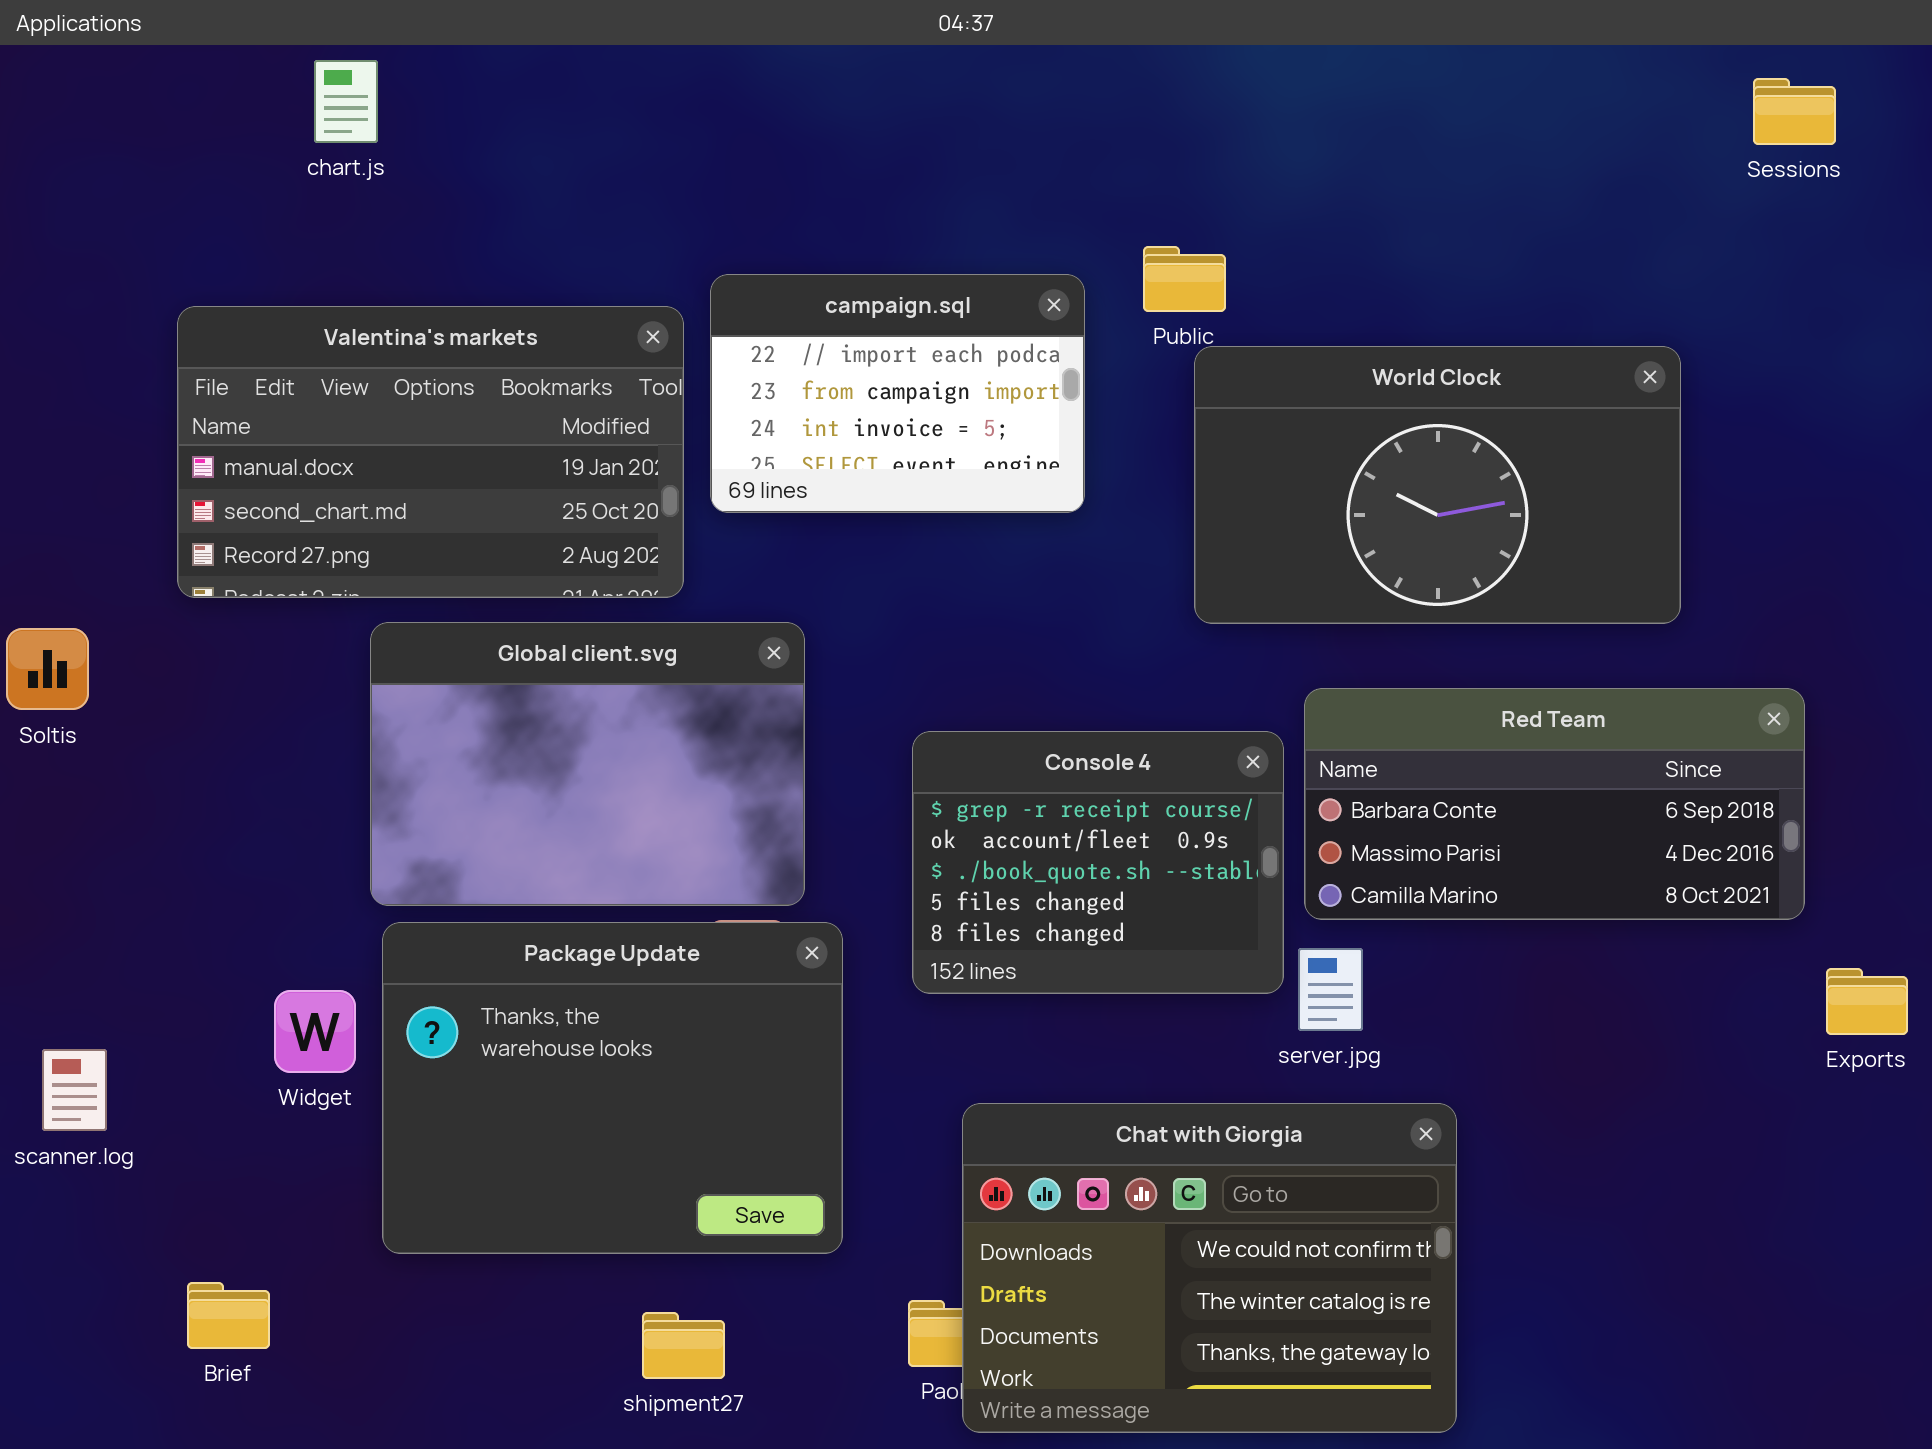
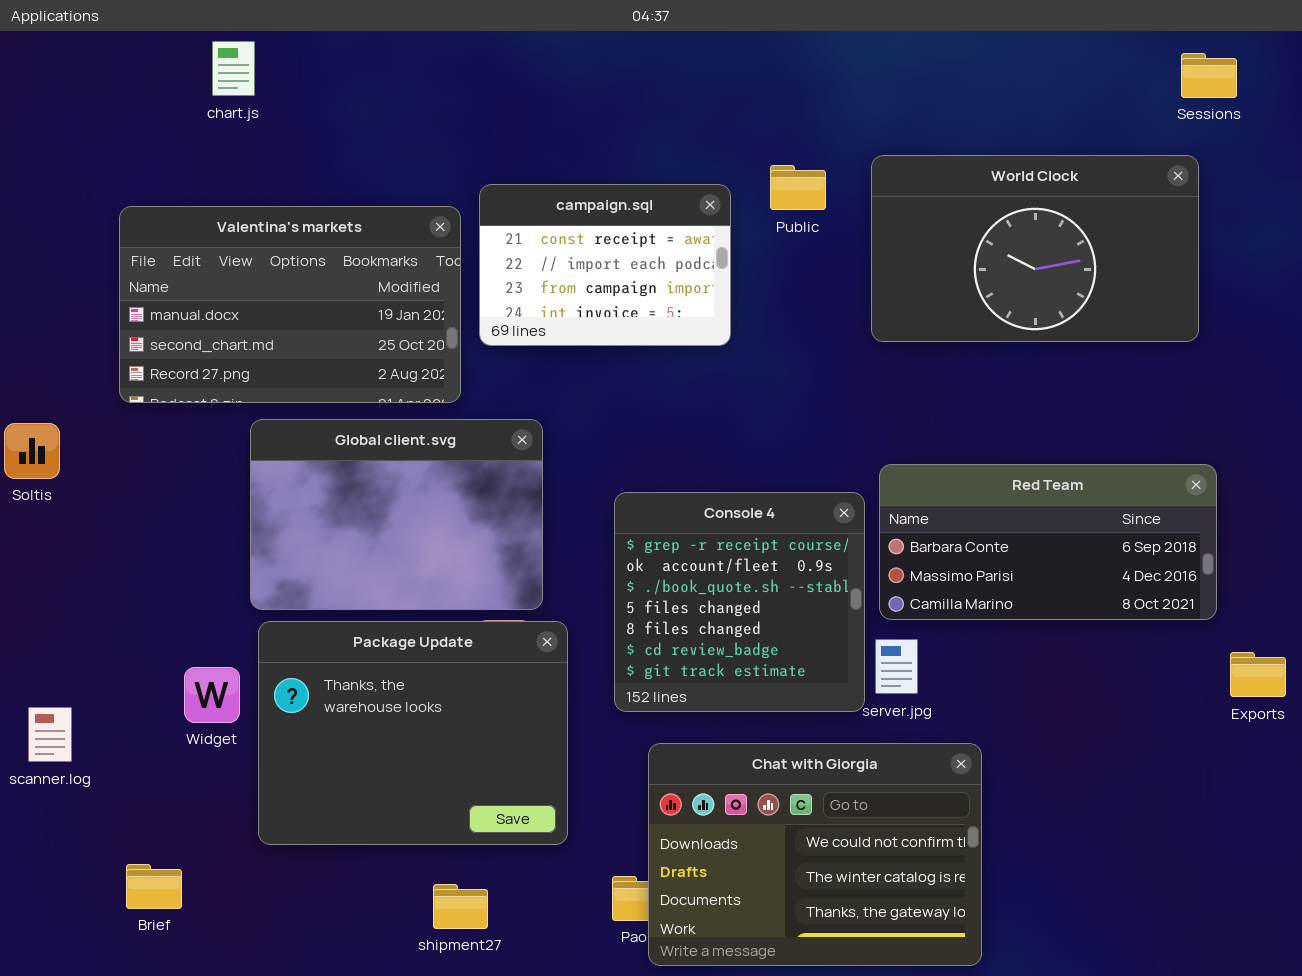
campaign.sql: [710,274,1085,513] -> [479,184,731,346], scrolled up 1 row
World Clock: [1194,346,1681,624] -> [871,155,1199,342], moved
Console 4: [912,731,1284,994] -> [614,492,865,712], resized

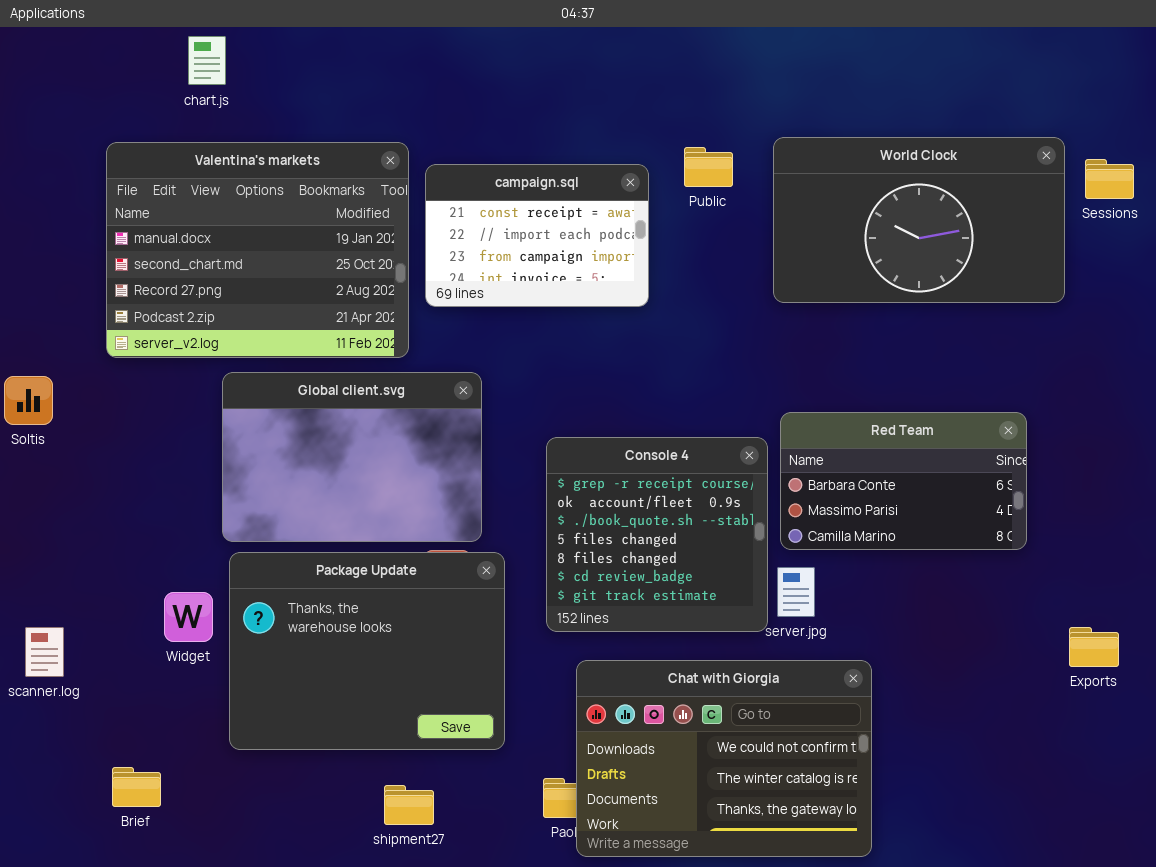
Sessions: [1181,53,1237,98] -> [1085,159,1134,199], moved
Valentina's markets: [119,206,461,403] -> [106,142,409,358], resized
Red Team: [879,464,1217,620] -> [780,412,1027,550], resized
Exports: [1230,652,1286,697] -> [1069,627,1119,667], moved

